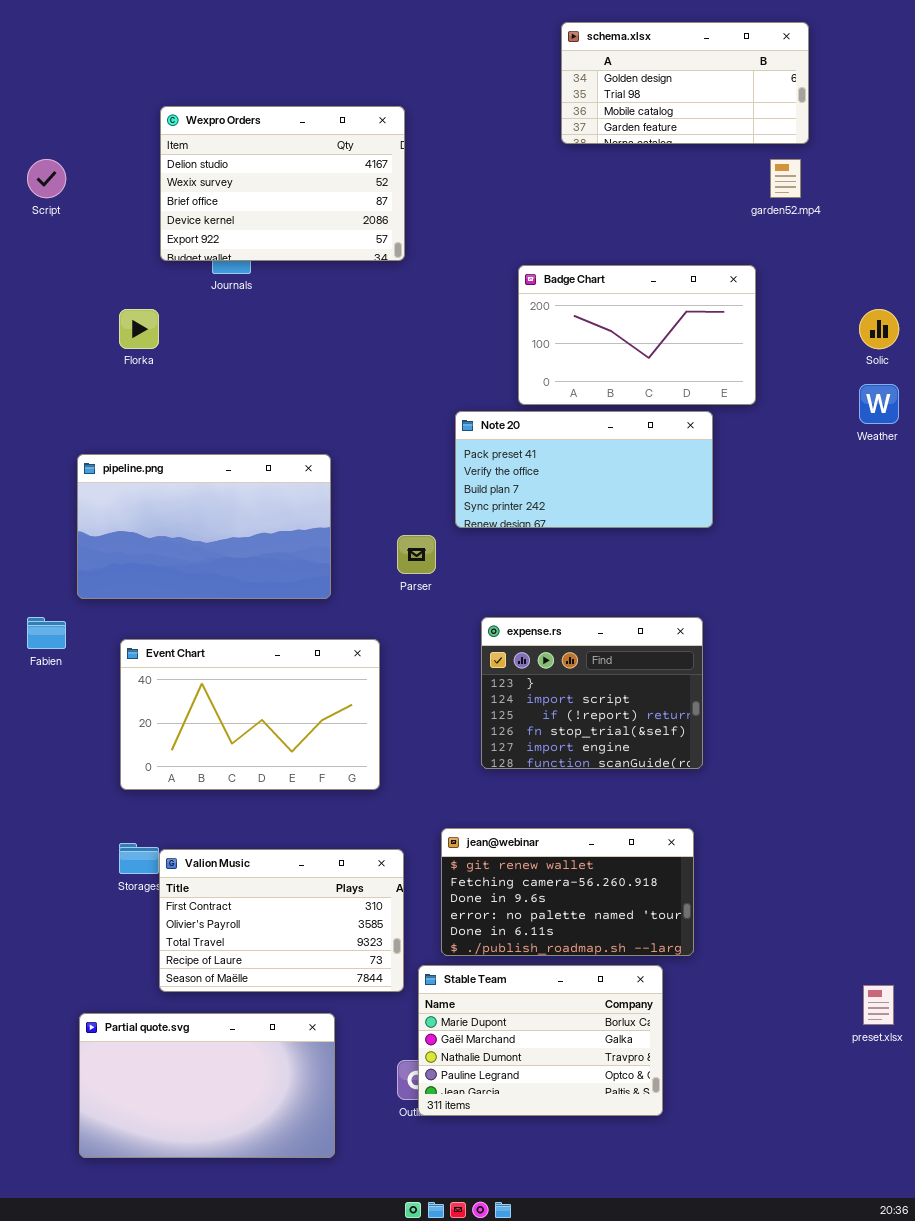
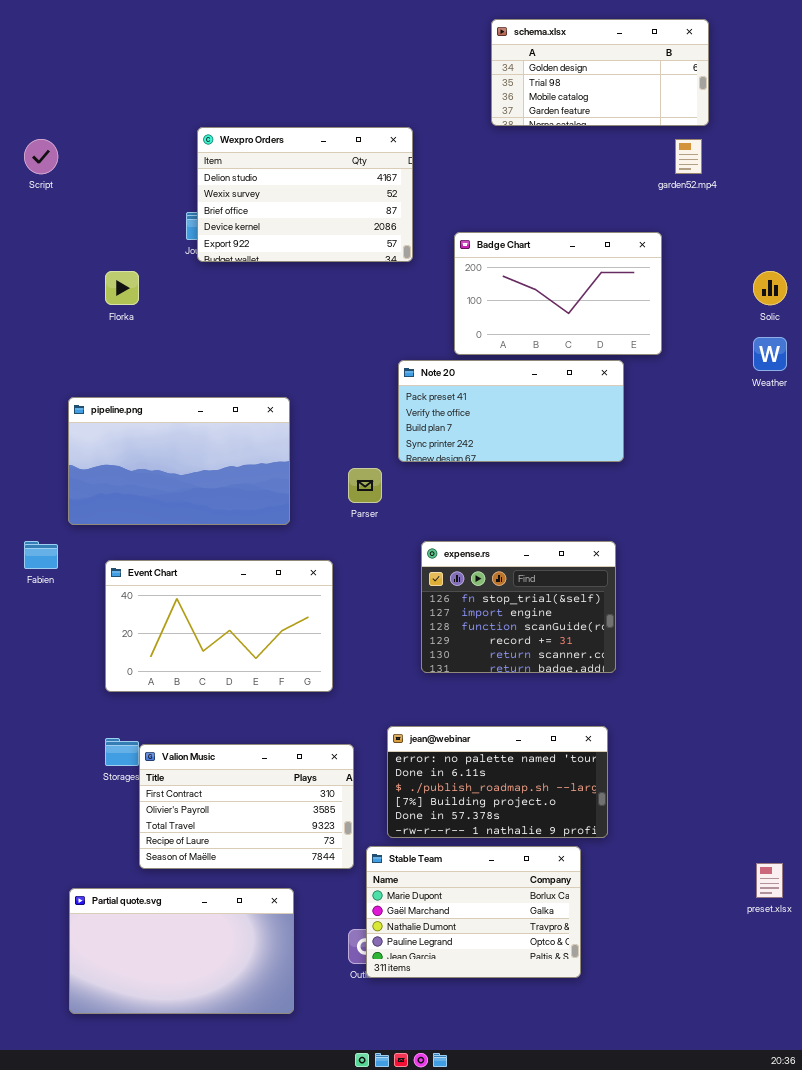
Wexpro Orders: [160,106,405,261] -> [197,127,413,262], moved
expense.rs: [481,617,703,769] -> [421,541,616,673], scrolled down 3 rows
jean@webinar: [441,828,694,956] -> [387,726,608,838], scrolled down 3 rows

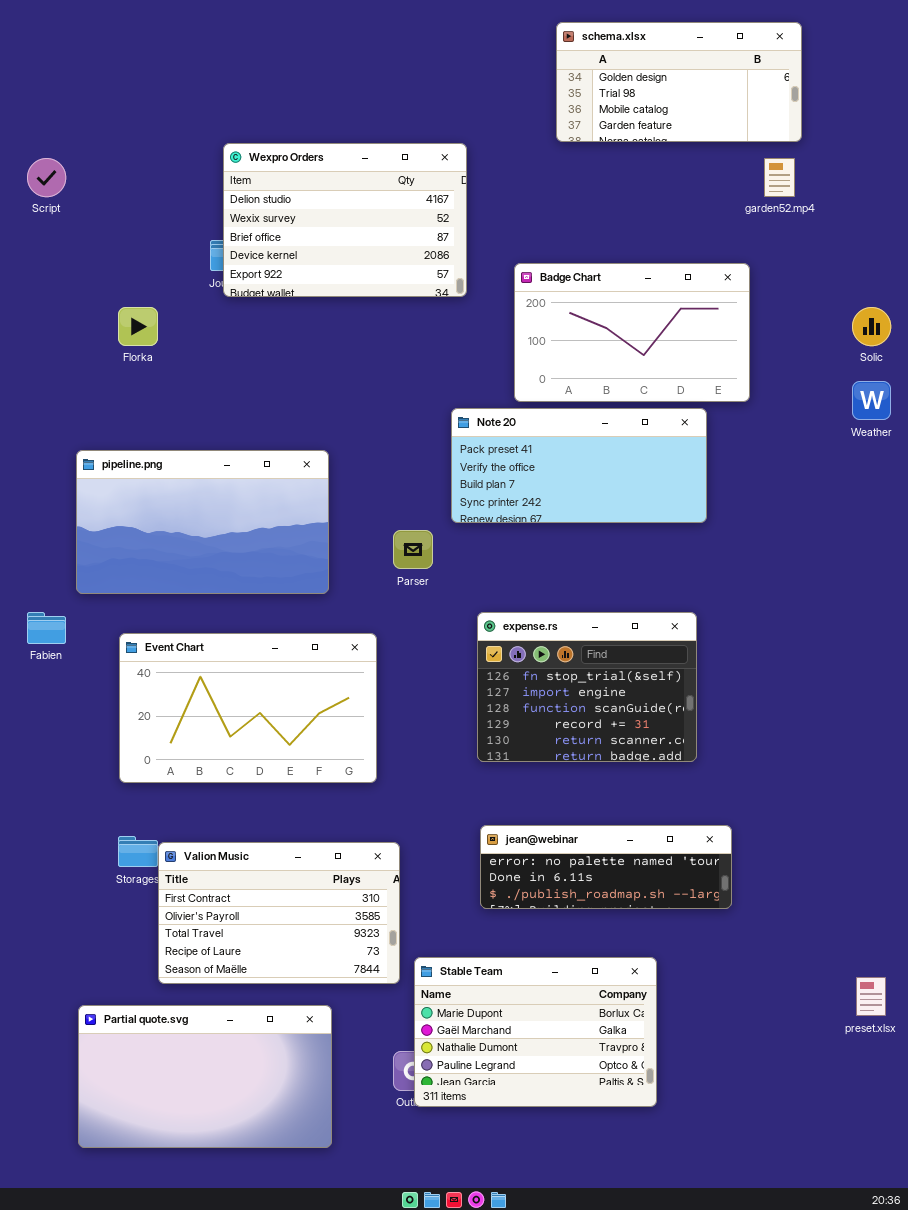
jean@webinar: [387,726,608,838] -> [480,825,732,909], moved, resized

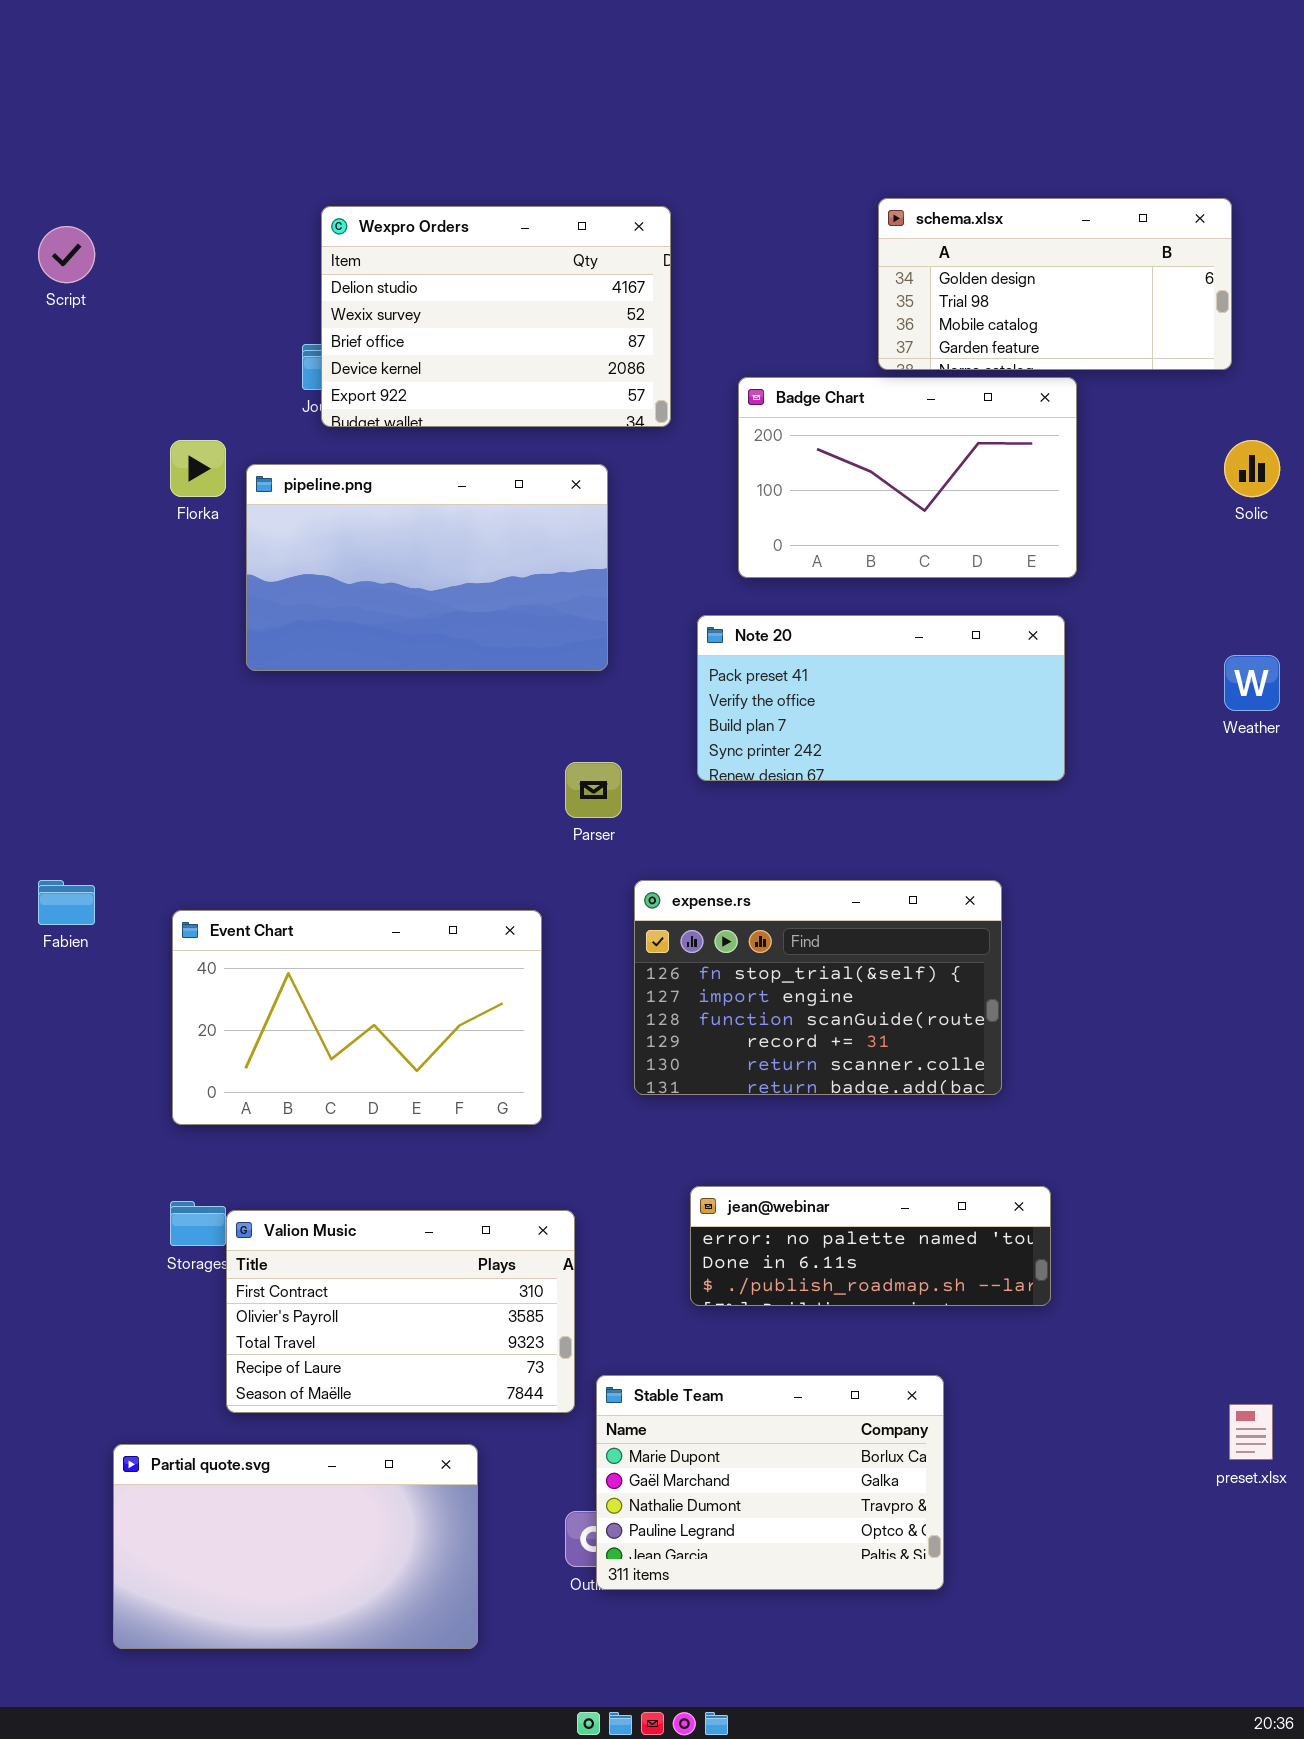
schema.xlsx: [556,22,802,142] -> [878,198,1232,370], moved
Weather: [852,381,891,420] -> [1224,655,1280,711], moved
Note 20: [451,408,707,523] -> [697,615,1065,781], moved
pipeline.png: [76,450,329,594] -> [246,464,608,671], moved
expense.rs: [477,612,697,762] -> [634,880,1002,1095], resized

